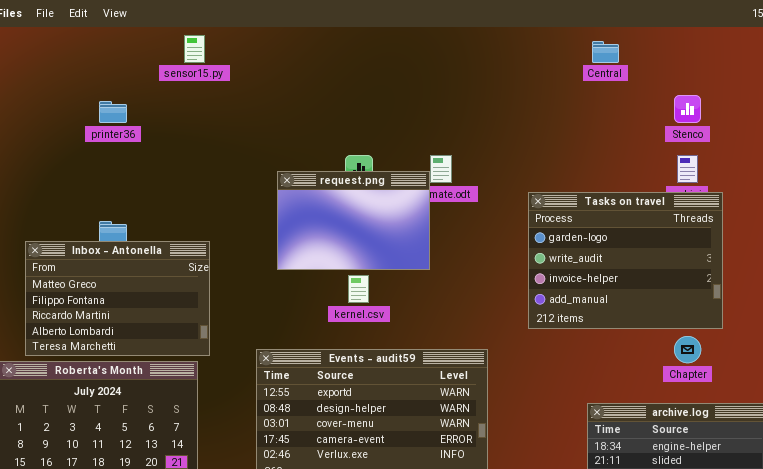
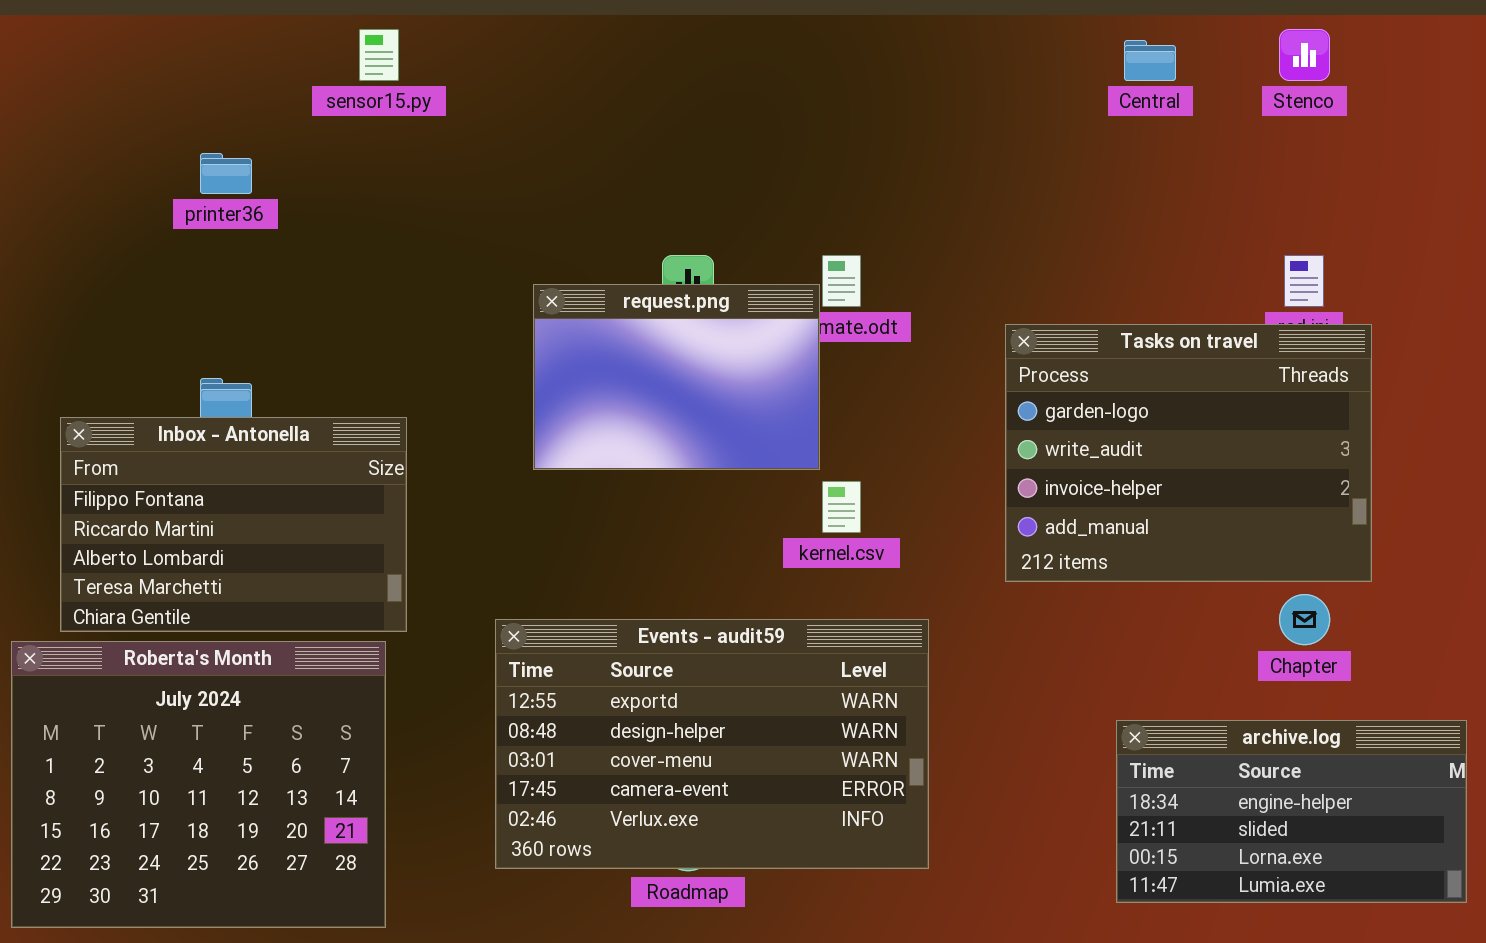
Stenco: [674,95,701,123] -> [1279,29,1330,81], moved
Inbox - Antonella: [25,241,210,356] -> [60,417,407,632], scrolled down 1 row
kernel.csv: [348,275,369,303] -> [822,481,861,533], moved

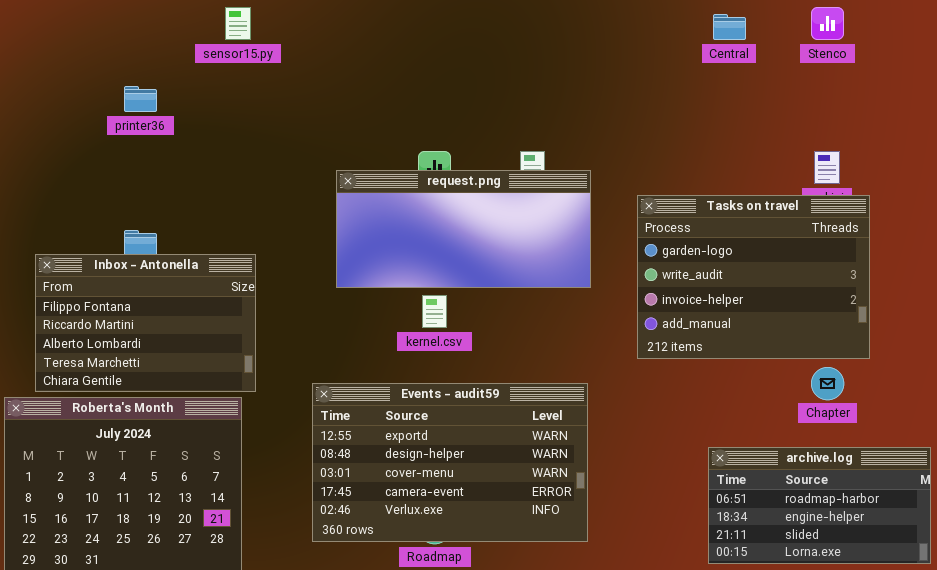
request.png: [533,284,820,470] -> [336,170,591,288], resized
kernel.csv: [822,481,861,533] -> [422,295,447,328], moved
archive.log: [1116,720,1467,903] -> [708,447,931,564], scrolled up 1 row

